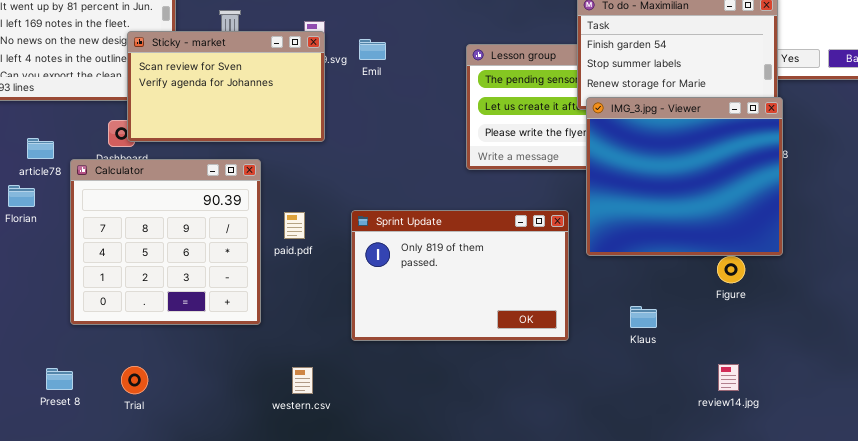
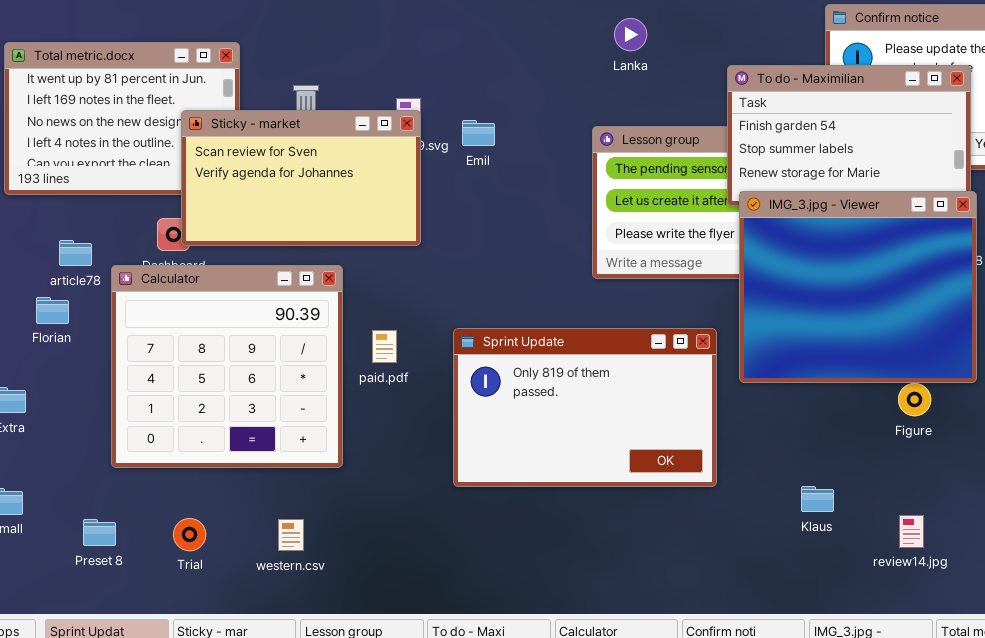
Klaus: [630,306,657,328] -> [801,486,834,512], moved
western.csv: [292,367,313,394] -> [278,519,304,551], moved

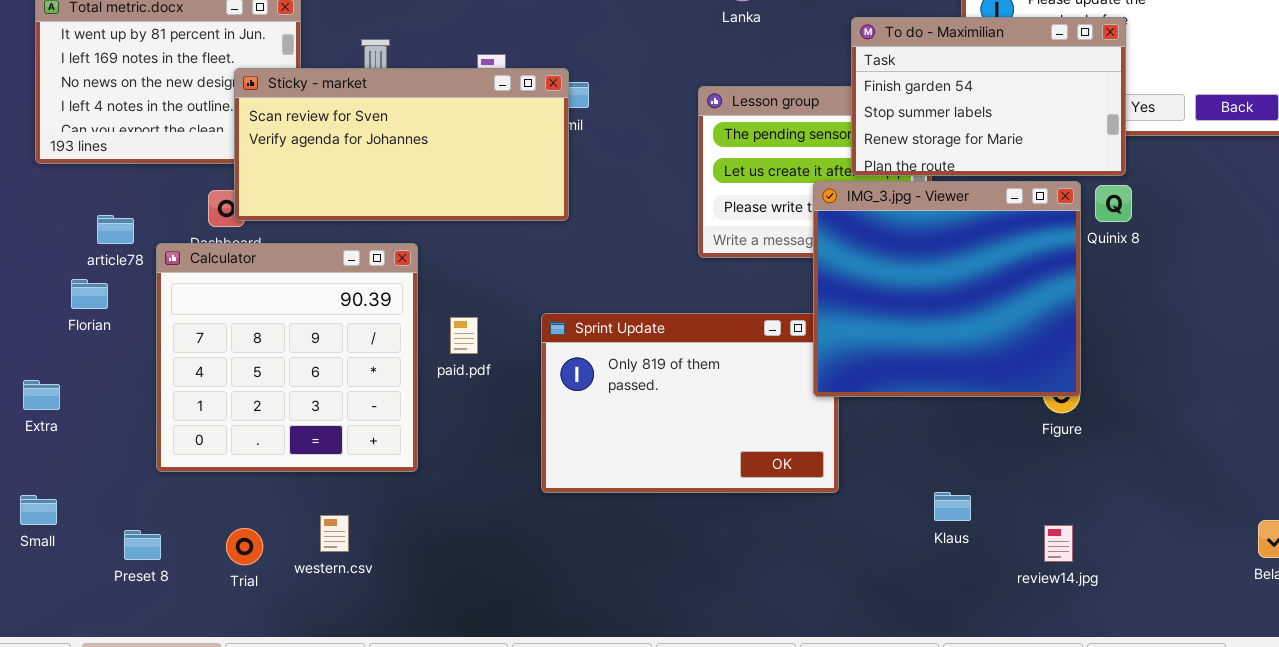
Sticky - market: [181,110,421,246] -> [234,68,569,221], resized
IMG_3.jpg - Viewer: [739,191,977,383] -> [813,181,1081,397], moved
western.csv: [278,519,304,551] -> [320,515,349,552], moved

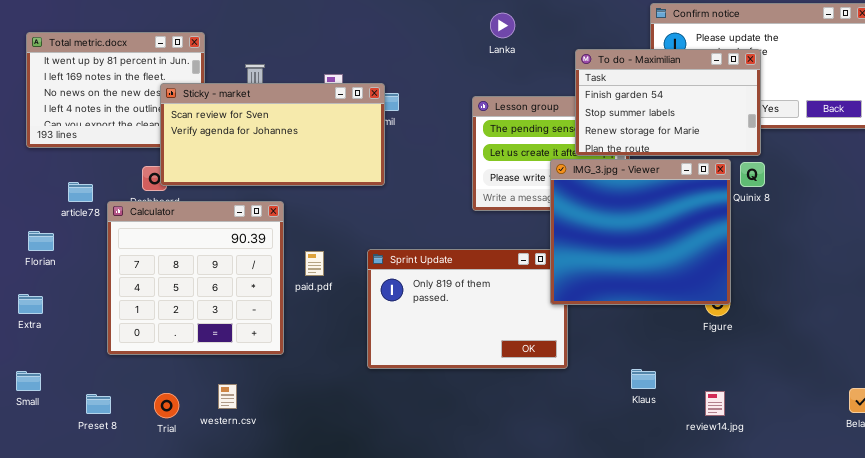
Florian: [71,279,108,309] -> [28,231,54,251], moved

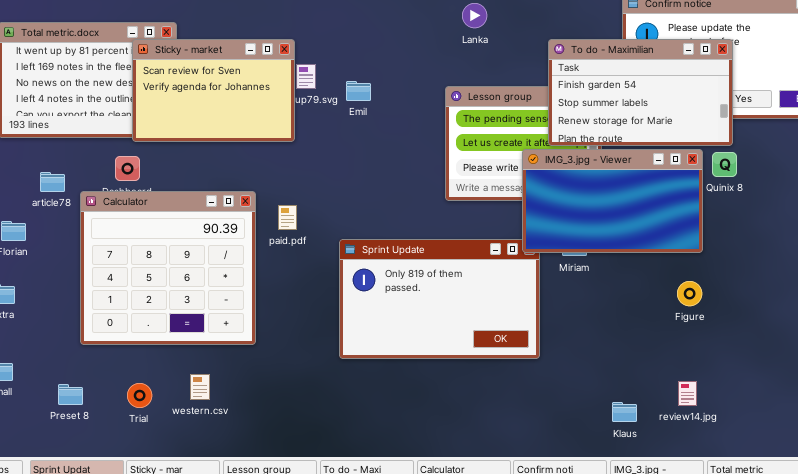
Sticky - market: [160,83,385,186] -> [132,39,295,142], moved, resized
IMG_3.jpg - Viewer: [550,159,731,305] -> [522,149,703,253], resized
paid.pdf: [305,251,324,276] -> [278,205,297,230], moved
Klaus: [631,369,656,389] -> [612,402,637,422], moved

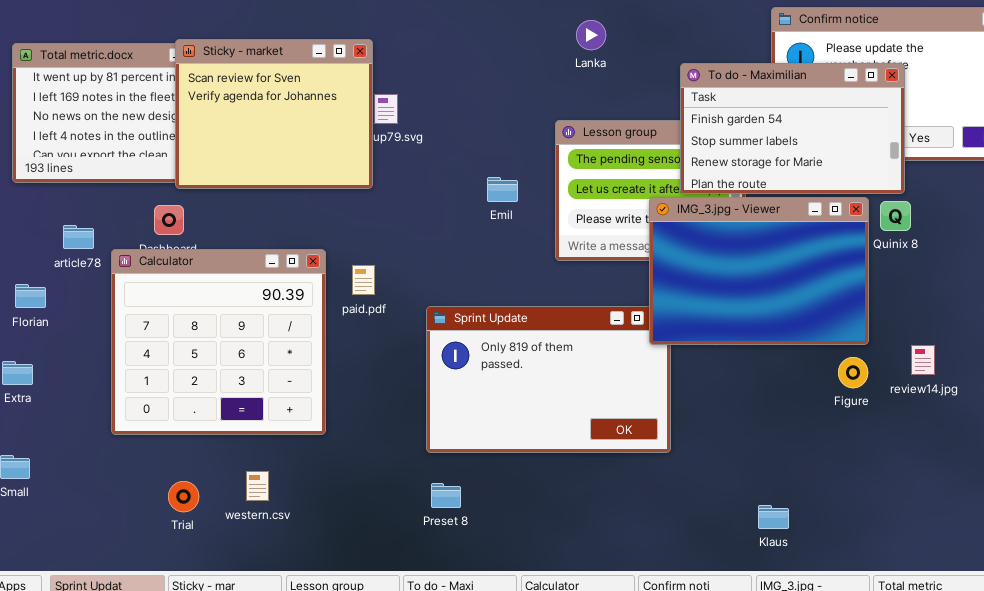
Sticky - market: [132,39,295,142] -> [175,39,373,189], resized
Emil: [346,81,371,101] -> [487,177,518,202], moved
IMG_3.jpg - Viewer: [522,149,703,253] -> [649,197,869,345], resized
review14.jpg: [678,381,697,406] -> [911,345,935,375], moved
Preset 8: [58,384,83,405] -> [431,483,461,508], moved

